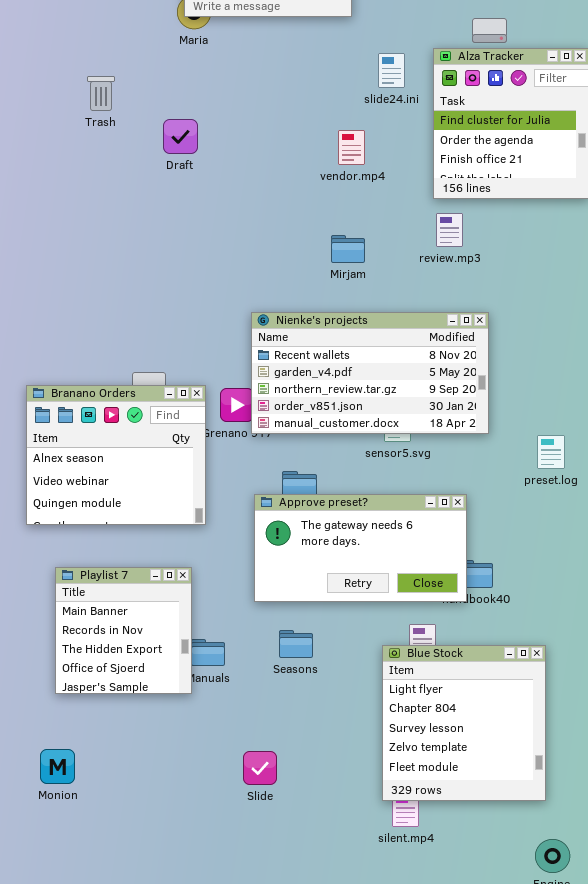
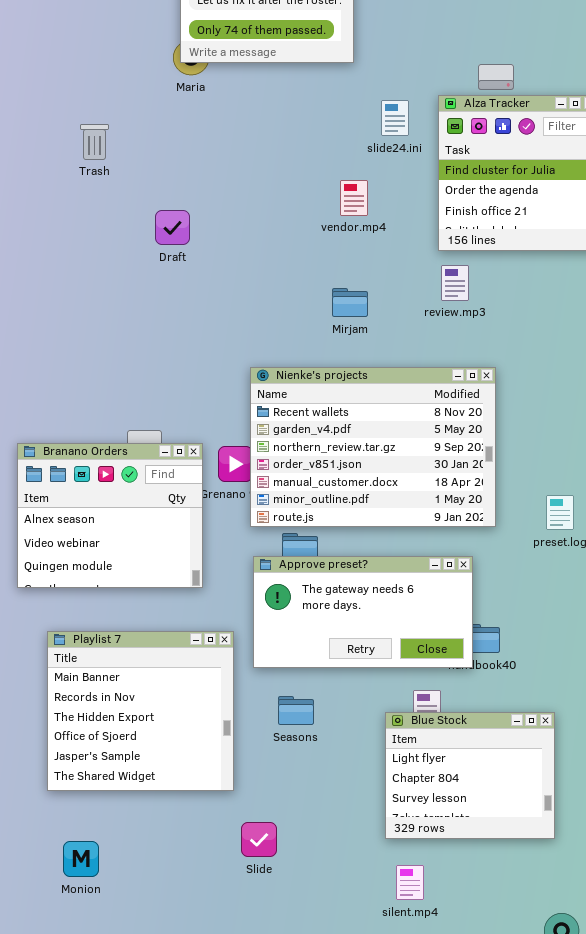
Draft: [163,119,198,154] -> [155,210,190,245], moved
Nienke's projects: [251,312,489,434] -> [250,367,496,527], resized
Playlist 7: [55,567,192,694] -> [47,631,234,791], resized
Blue Stock: [382,645,546,801] -> [385,712,555,839], resized
Monion: [40,749,75,784] -> [63,841,99,877], moved

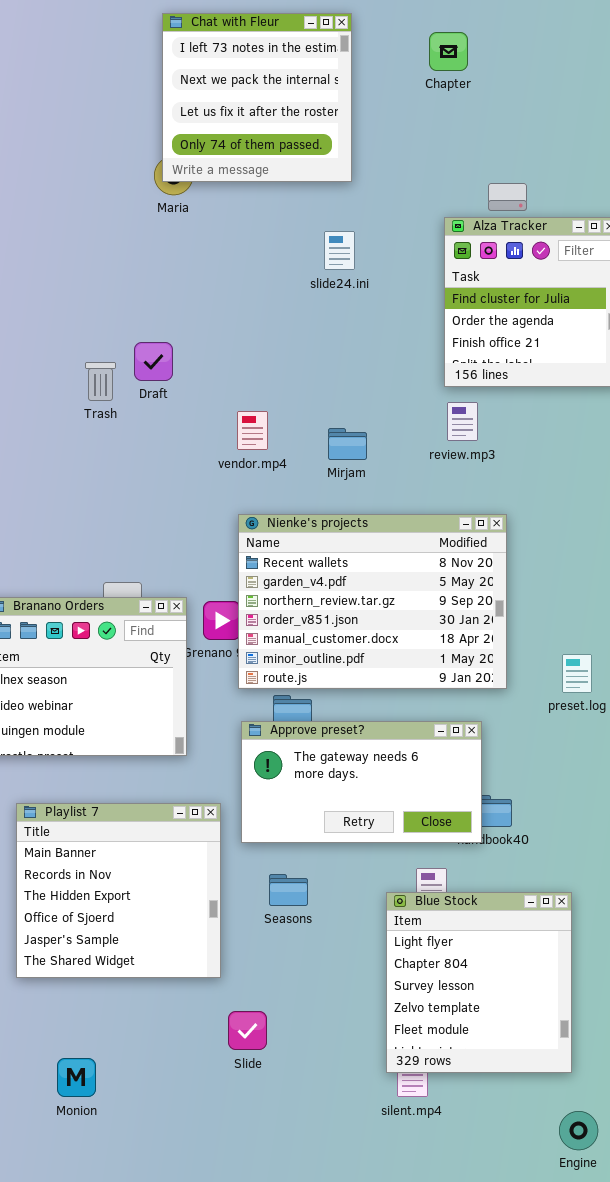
slide24.ini: [381,100,409,136] -> [324,231,355,270], moved
Trash: [80,124,109,160] -> [85,362,116,401], moved
vendor.mp4: [340,180,368,216] -> [237,411,268,450], moved
Blue Stock: [385,712,555,839] -> [386,892,572,1073], resized
Monion: [63,841,99,877] -> [57,1058,96,1097], moved

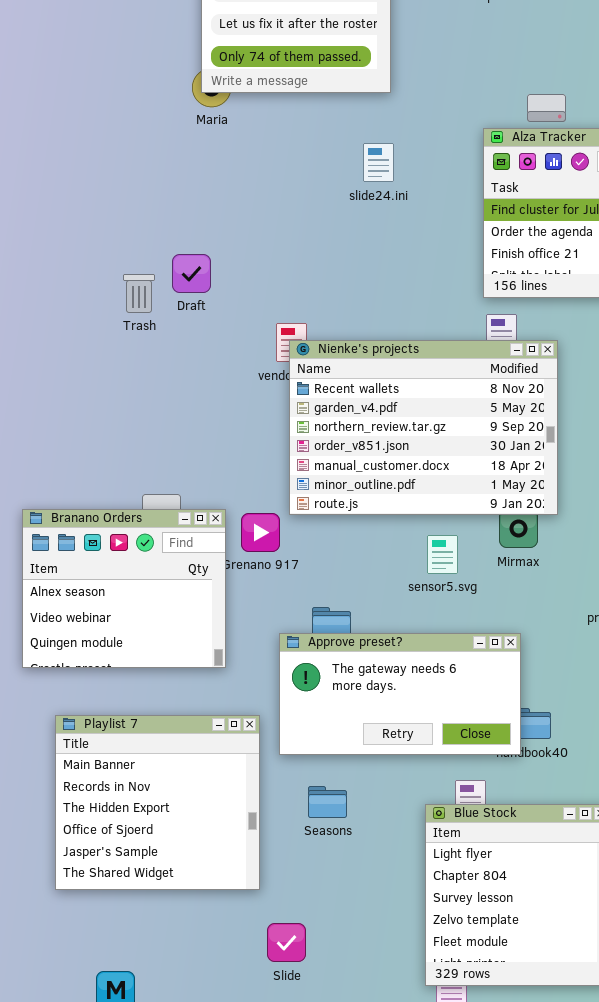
Nienke's projects: [238,514,507,689] -> [289,340,558,515], moved

